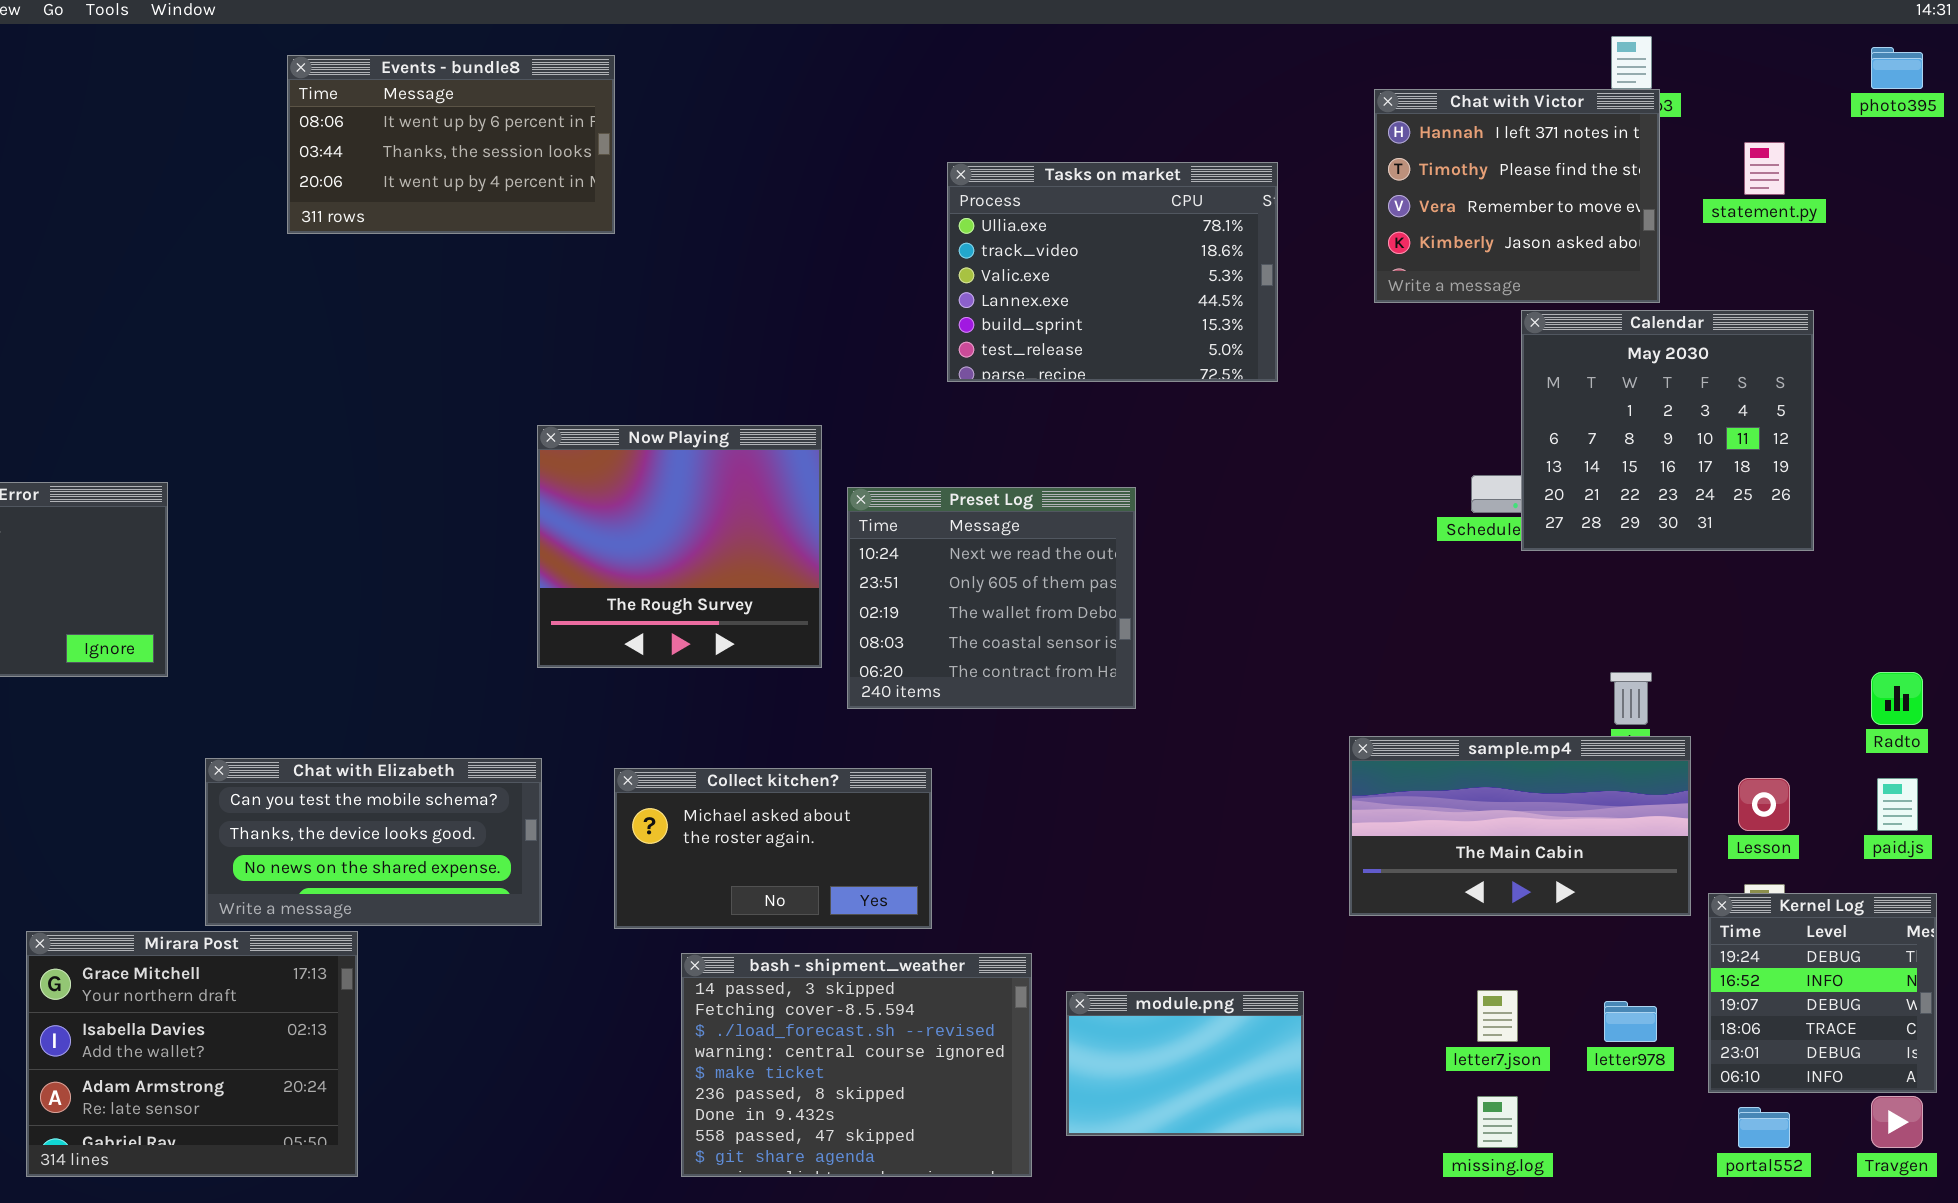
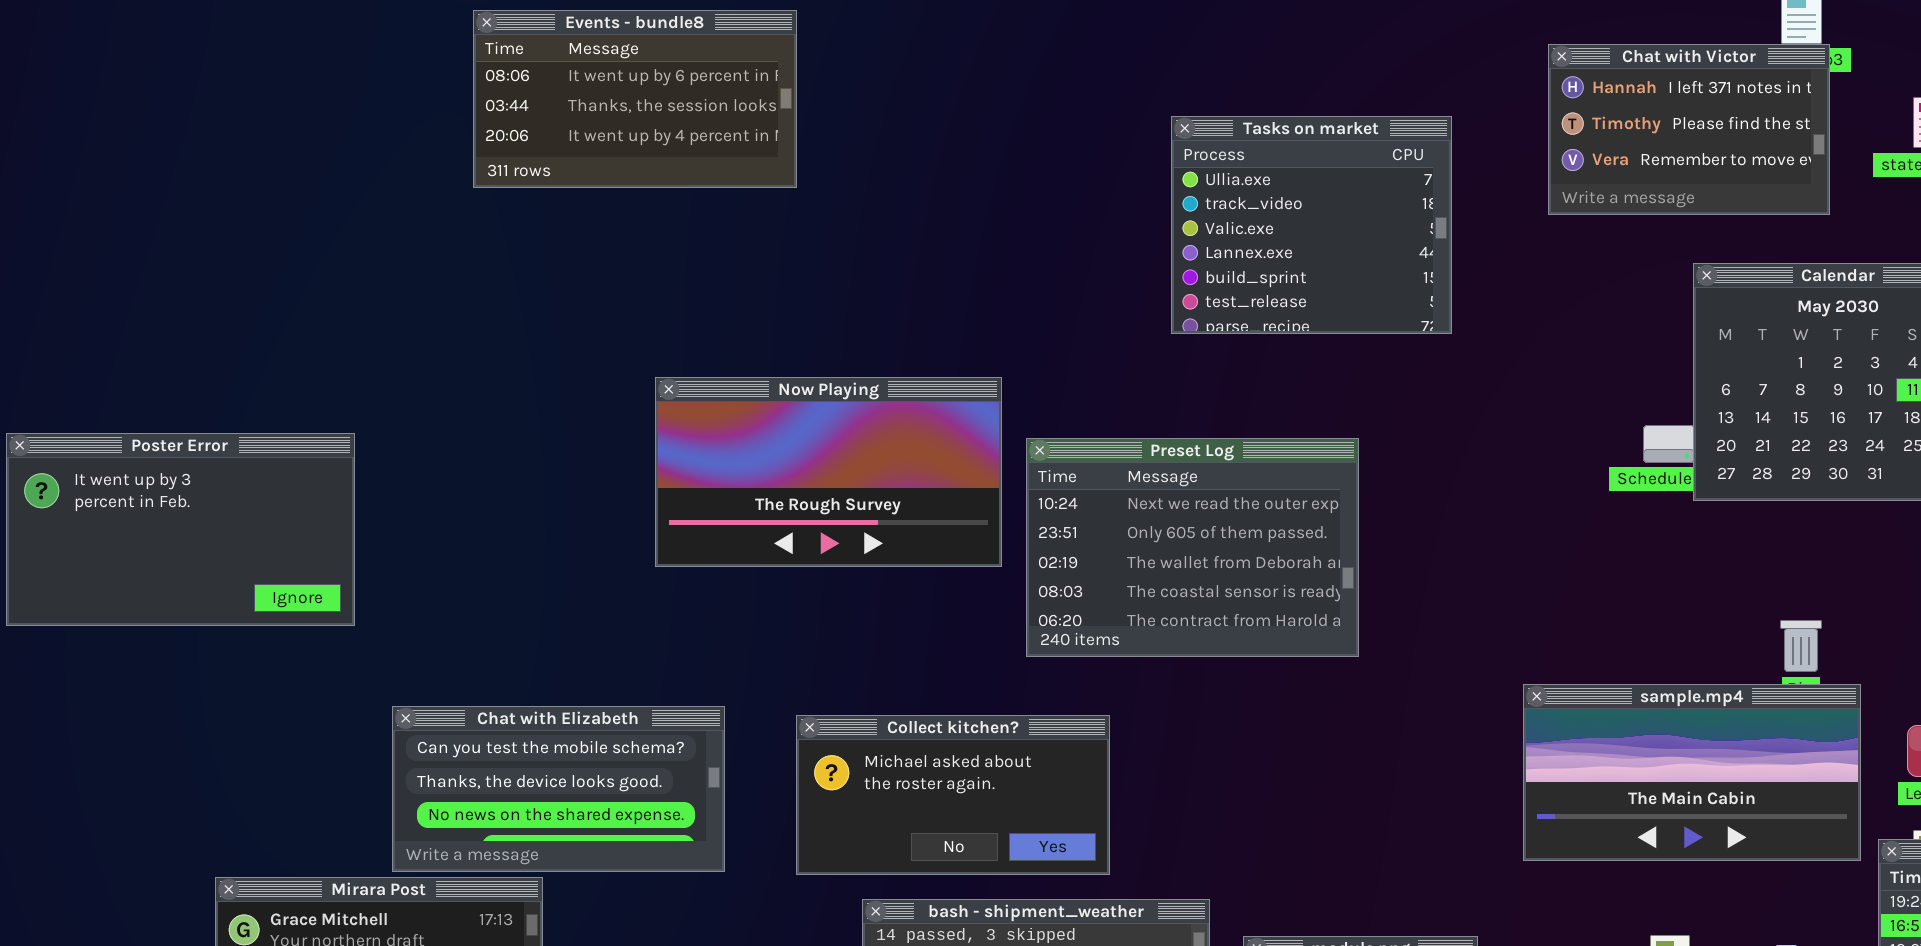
Chat with Victor: [1374,89,1660,303] -> [1548,44,1830,215], resized
Tasks on market: [947,162,1278,382] -> [1171,116,1452,334], resized
Now Playing: [537,425,822,668] -> [655,377,1002,567], resized
Preset Log: [847,487,1136,709] -> [1026,438,1359,657], resized

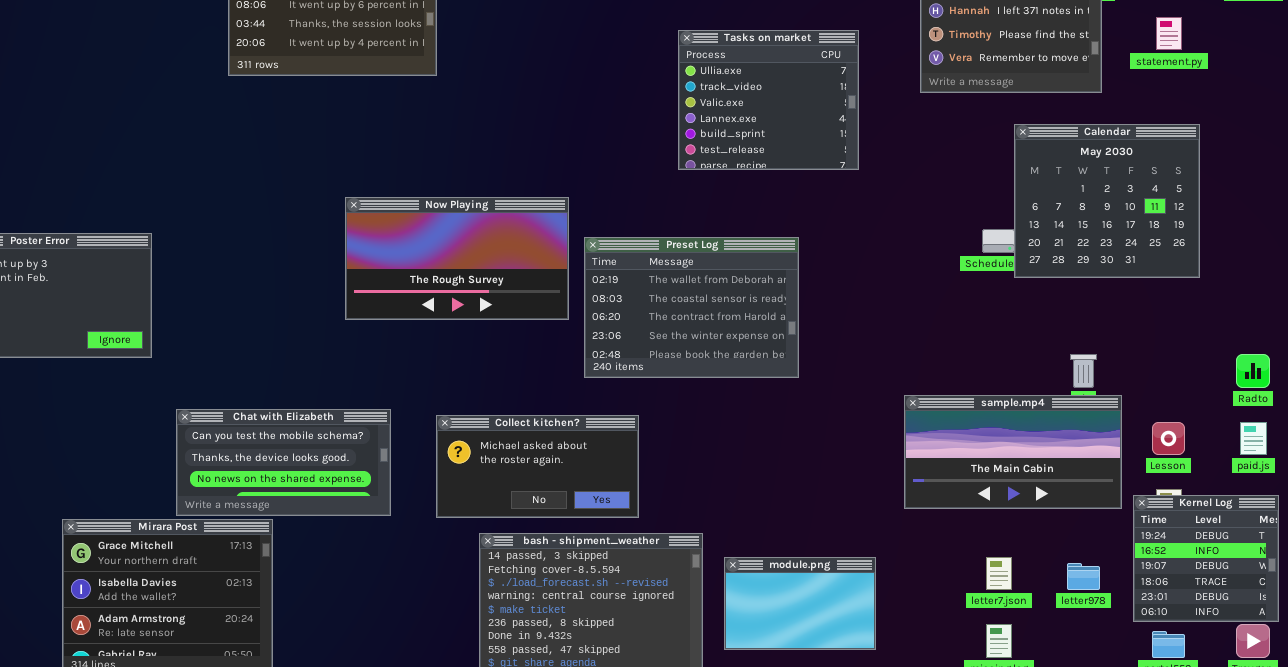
Preset Log: [1026,438,1359,657] -> [584,237,799,378], scrolled down 2 rows

